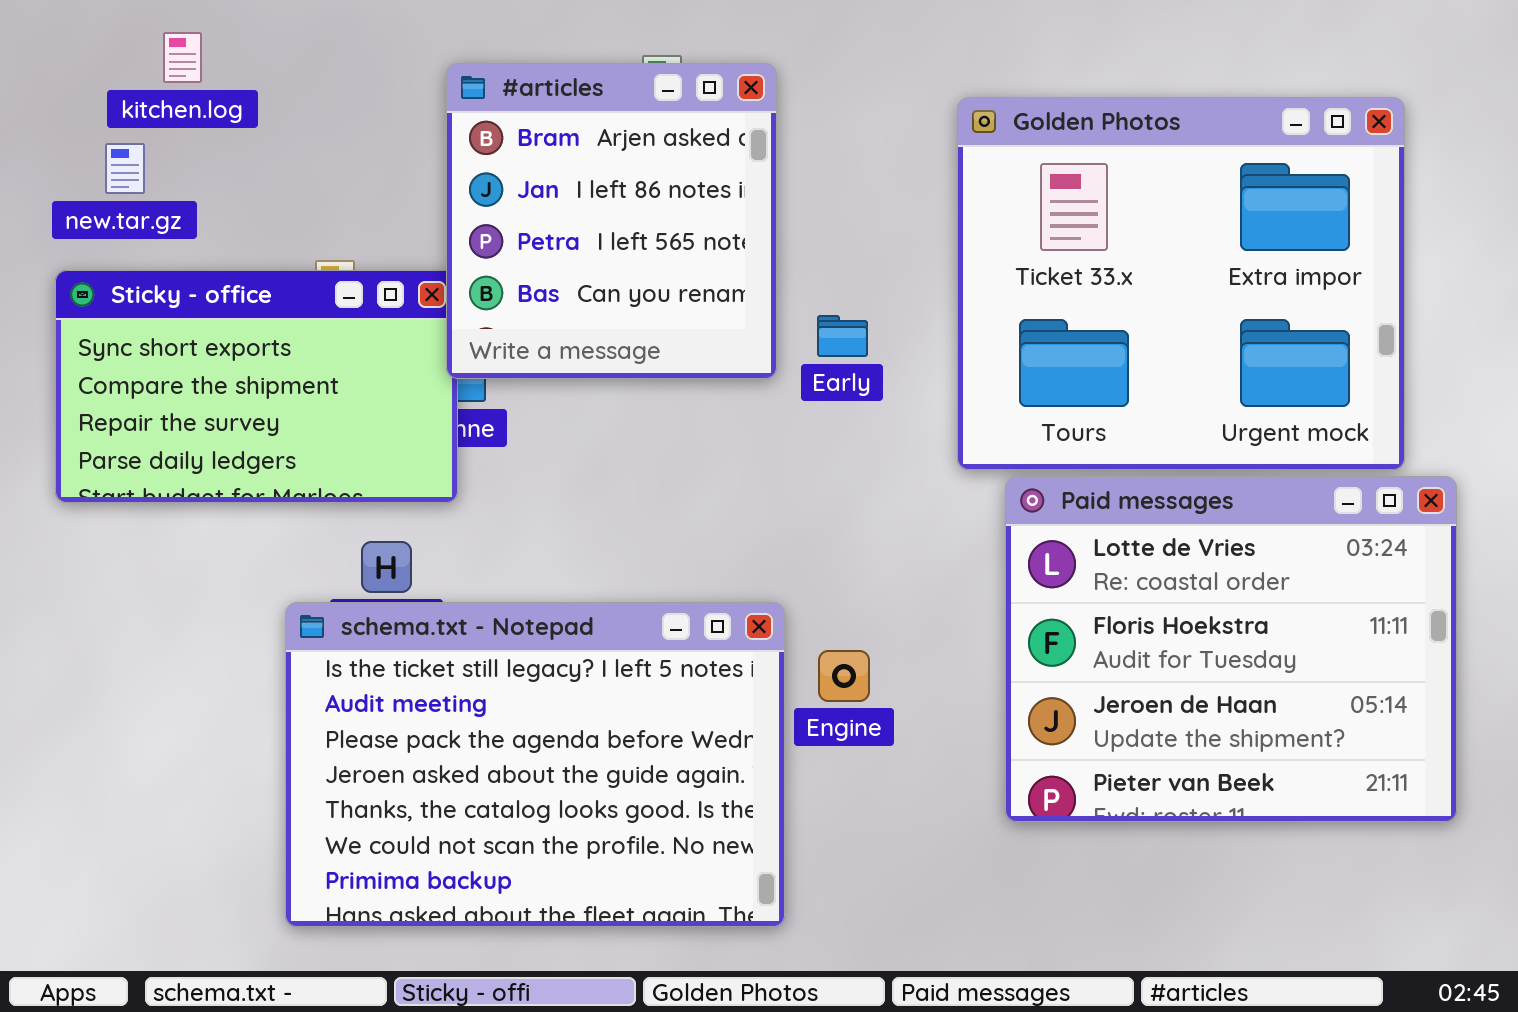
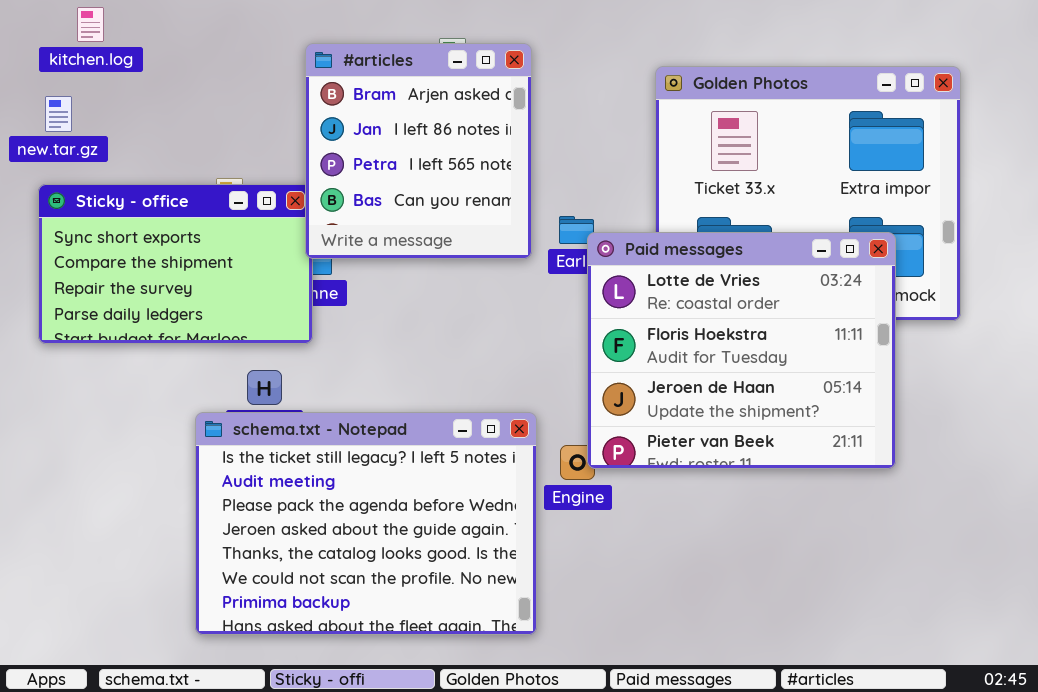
kitchen.log: [163,32,202,83] -> [77,7,104,42], moved
new.tar.gz: [105,143,145,194] -> [45,96,72,132], moved
Paid messages: [1005,476,1457,822] -> [587,232,896,469], moved

